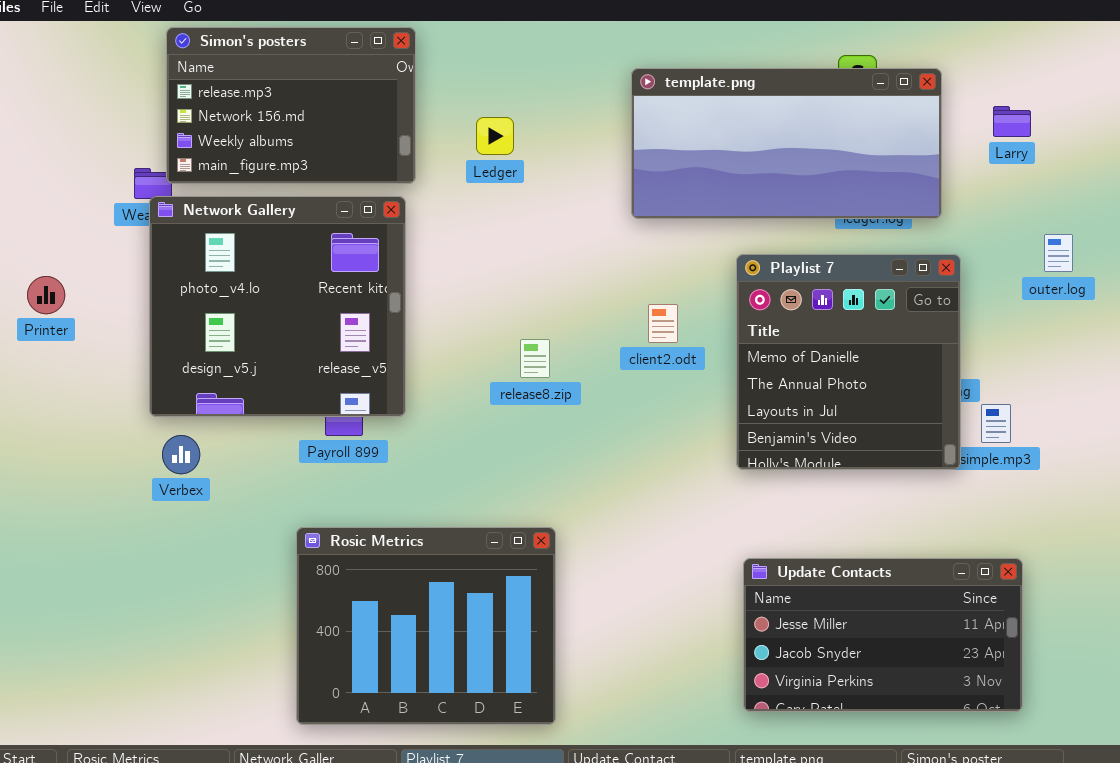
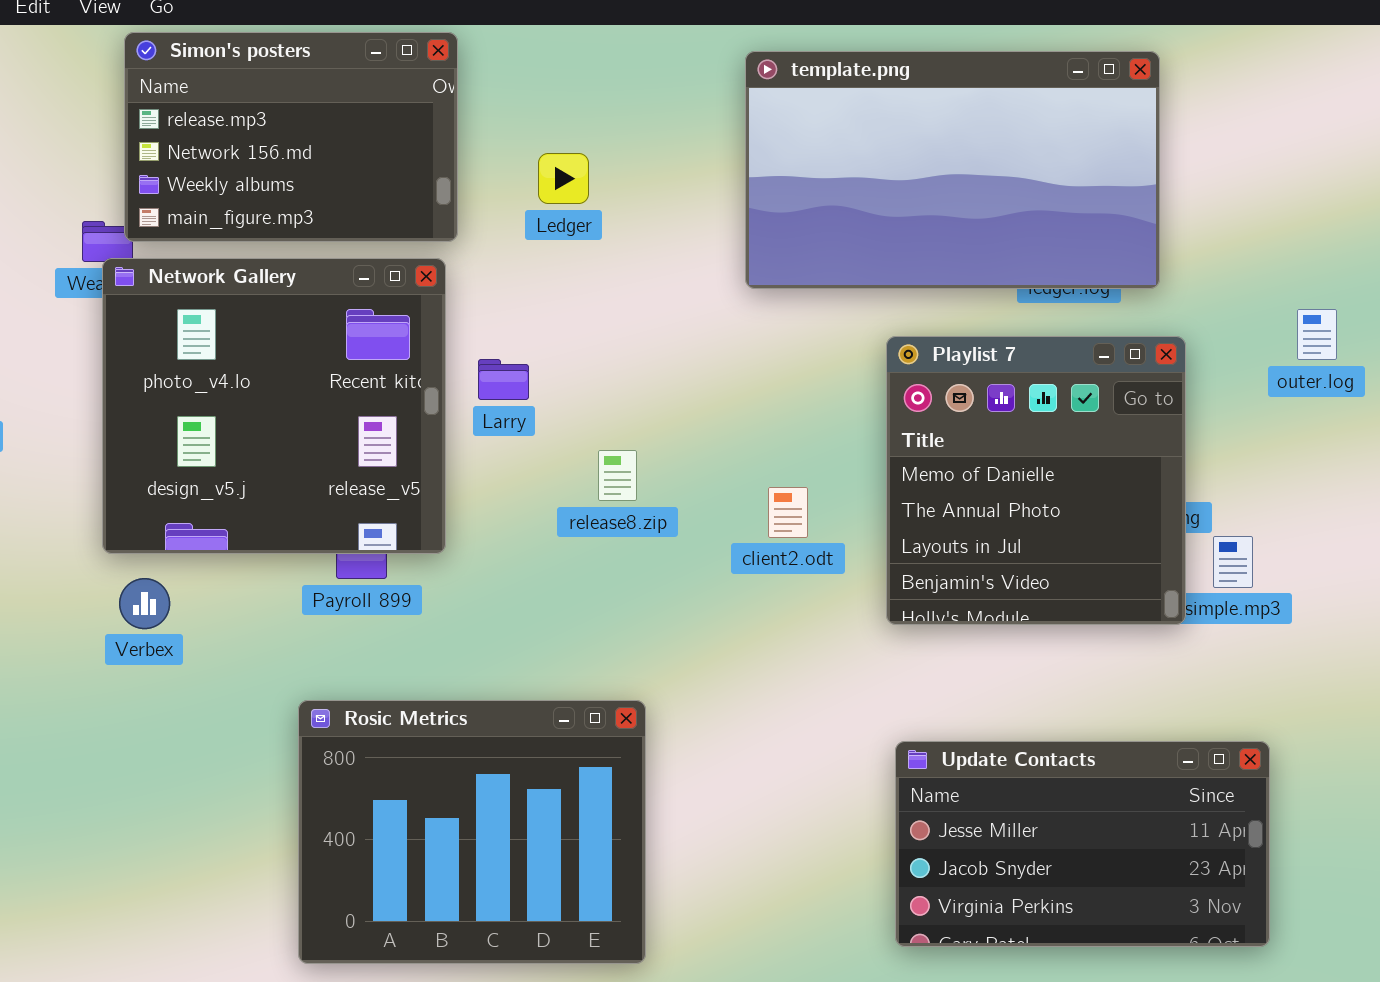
template.png: [631,68,942,219] -> [745,51,1160,289], resized
Larry: [993,106,1031,137] -> [478,359,529,400], moved
client2.odt: [648,304,678,343] -> [768,487,808,538], moved

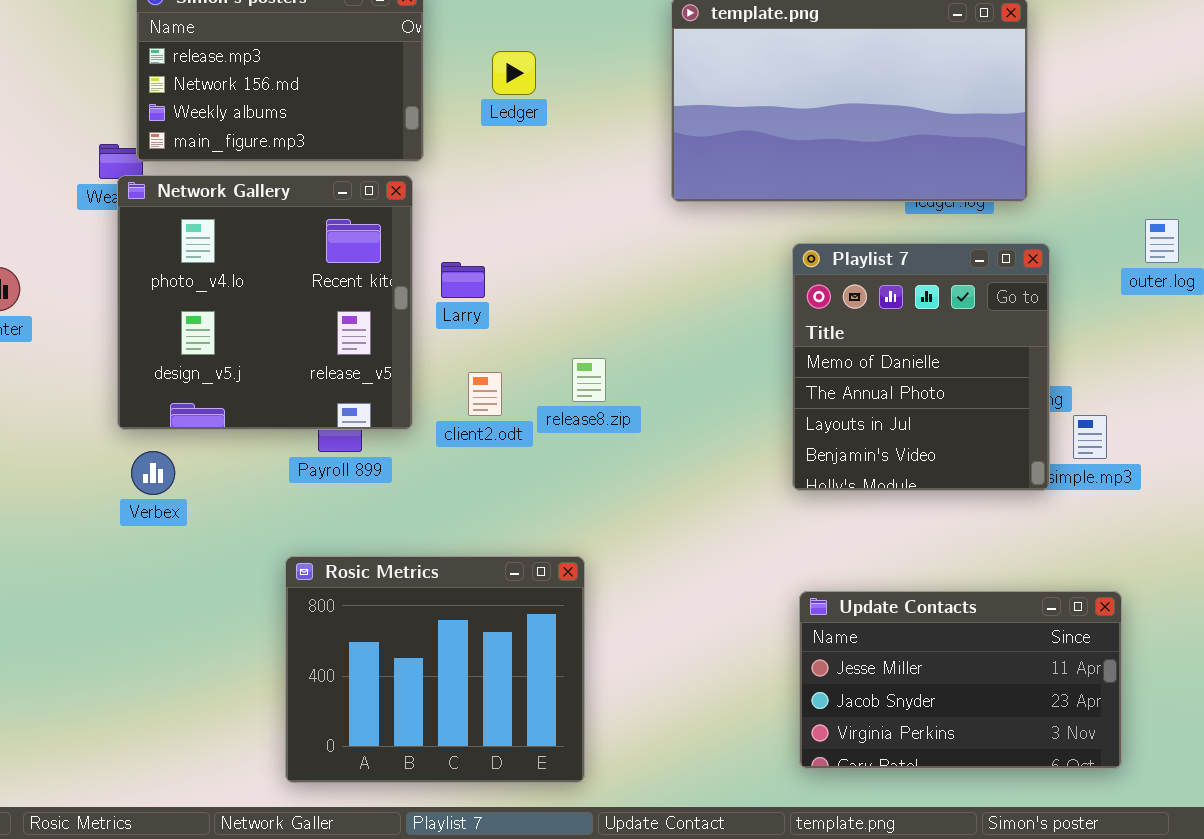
Ledger: [538,153,589,204] -> [492,51,536,95], moved
release8.zip: [598,450,637,501] -> [572,358,606,402], moved
client2.odt: [768,487,808,538] -> [468,372,502,416], moved

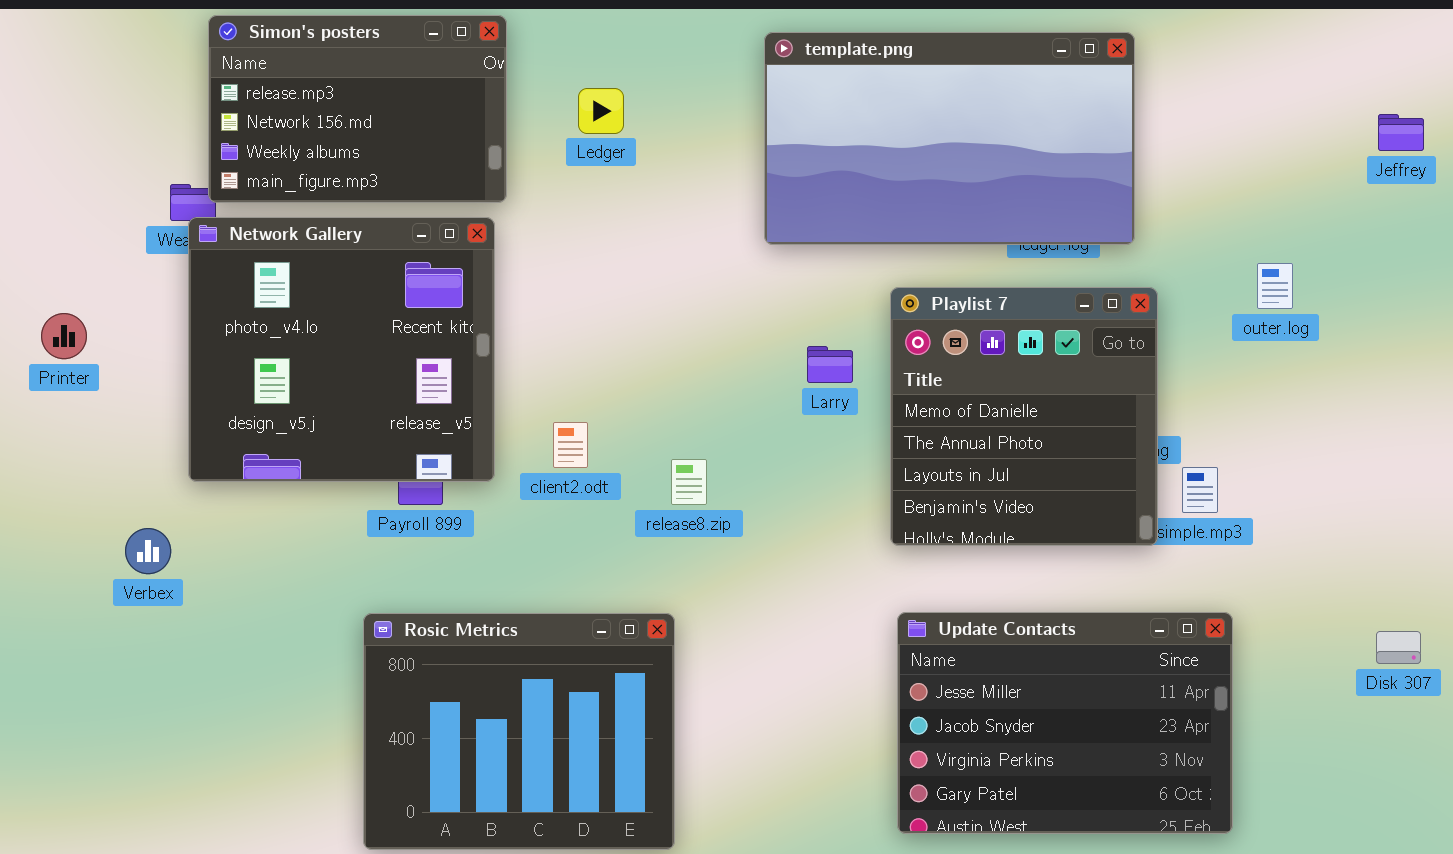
Larry: [441,262,485,298] -> [807,346,853,383], moved
release8.zip: [572,358,606,402] -> [671,459,707,505], moved
Verbex: [131,451,175,495] -> [125,528,171,574], moved
Update Contacts: [799,591,1122,769] -> [897,612,1233,834], resized

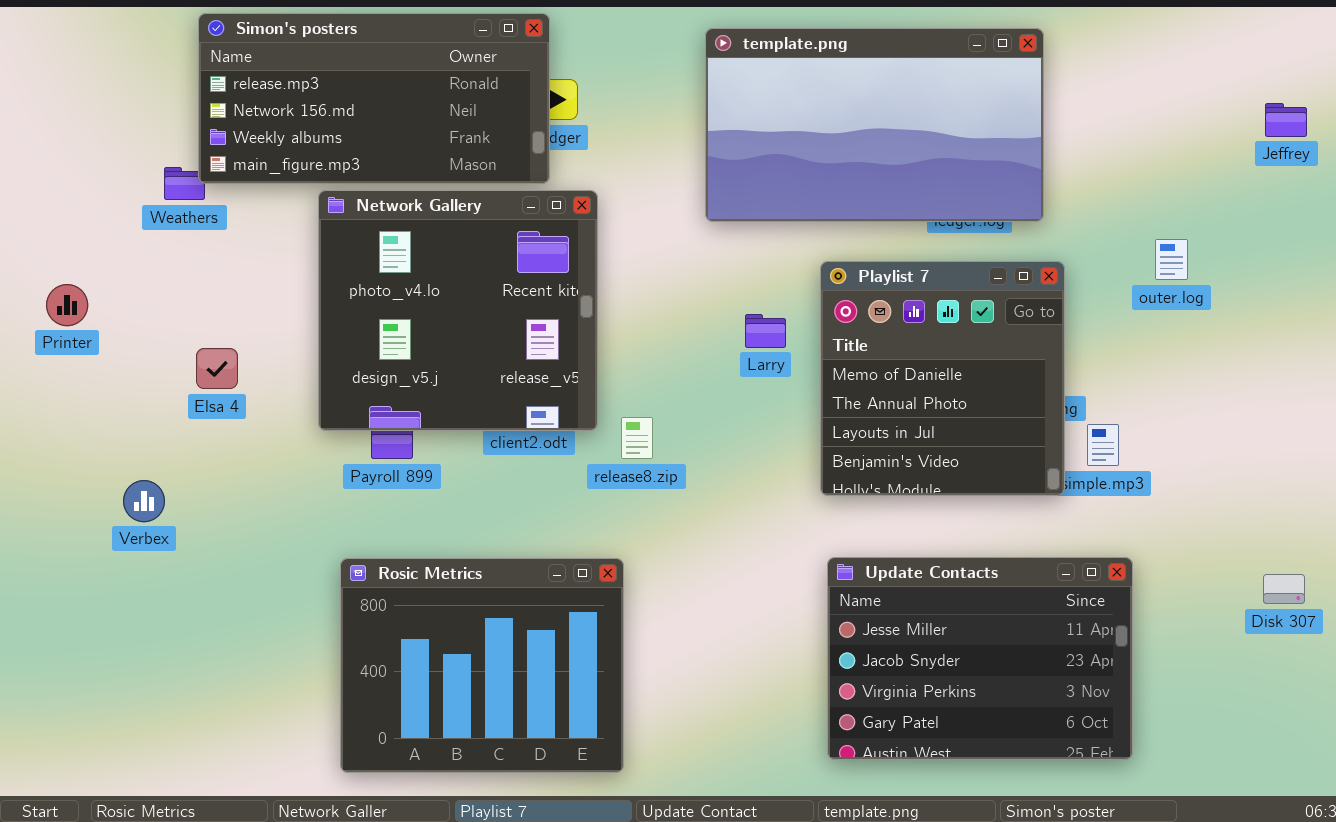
Simon's posters: [208,15,507,203] -> [198,13,550,184], resized
Network Gallery: [188,217,495,482] -> [318,190,598,431], moved

